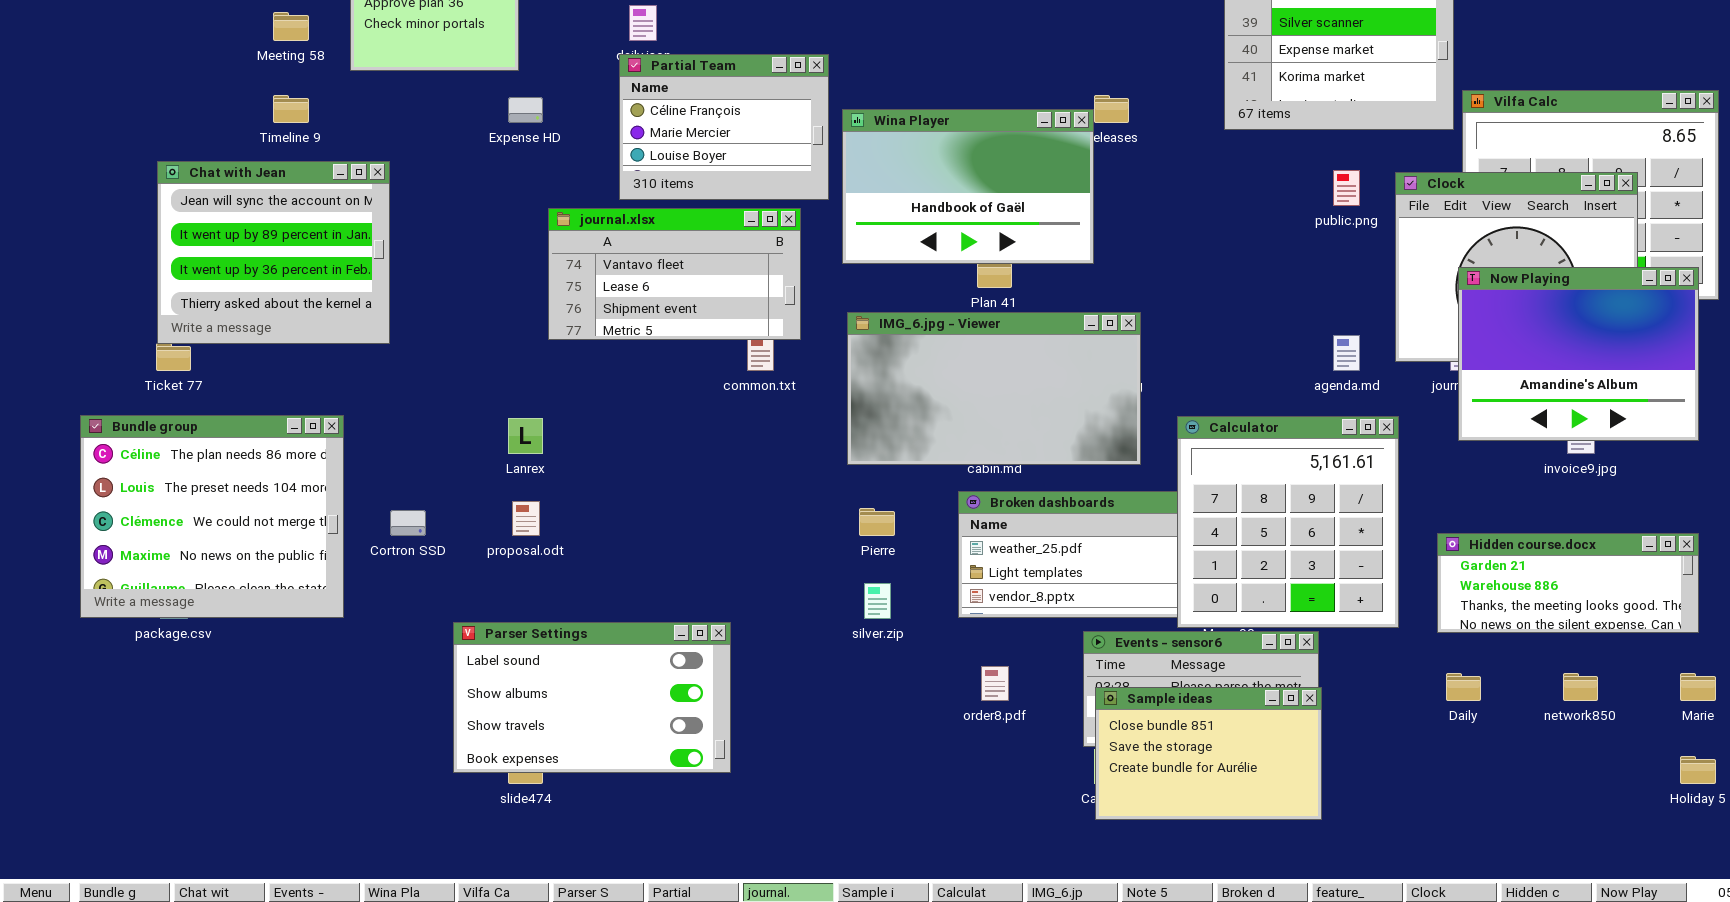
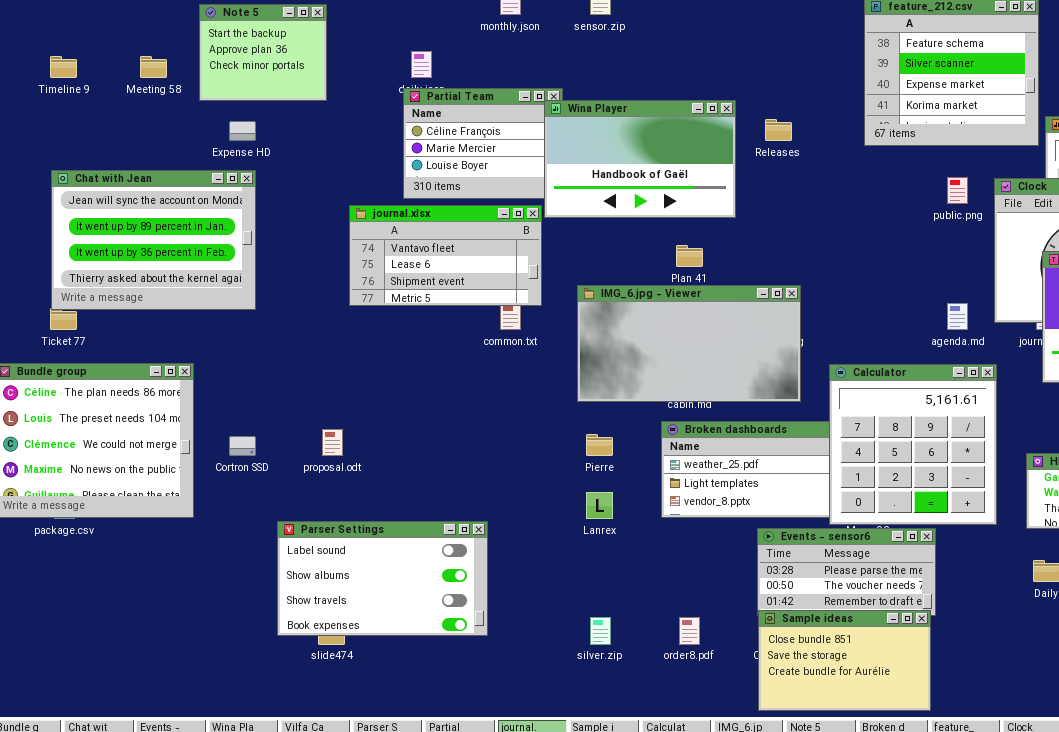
Timeline 9: [273,95,309,123] -> [50,56,77,78], moved
Expense HD: [508,97,543,123] -> [229,121,256,141], moved
Wina Player: [842,109,1094,264] -> [544,100,736,218], moved
Chat with Jean: [157,161,390,344] -> [51,170,256,310], resized
Lanrex: [508,418,543,454] -> [586,492,613,519], moved
silver.zip: [864,583,891,619] -> [590,617,611,645], moved
order8.pdf: [981,666,1009,701] -> [679,617,700,645], moved
Sample ideas: [1095,687,1322,820] -> [758,610,931,711], moved

